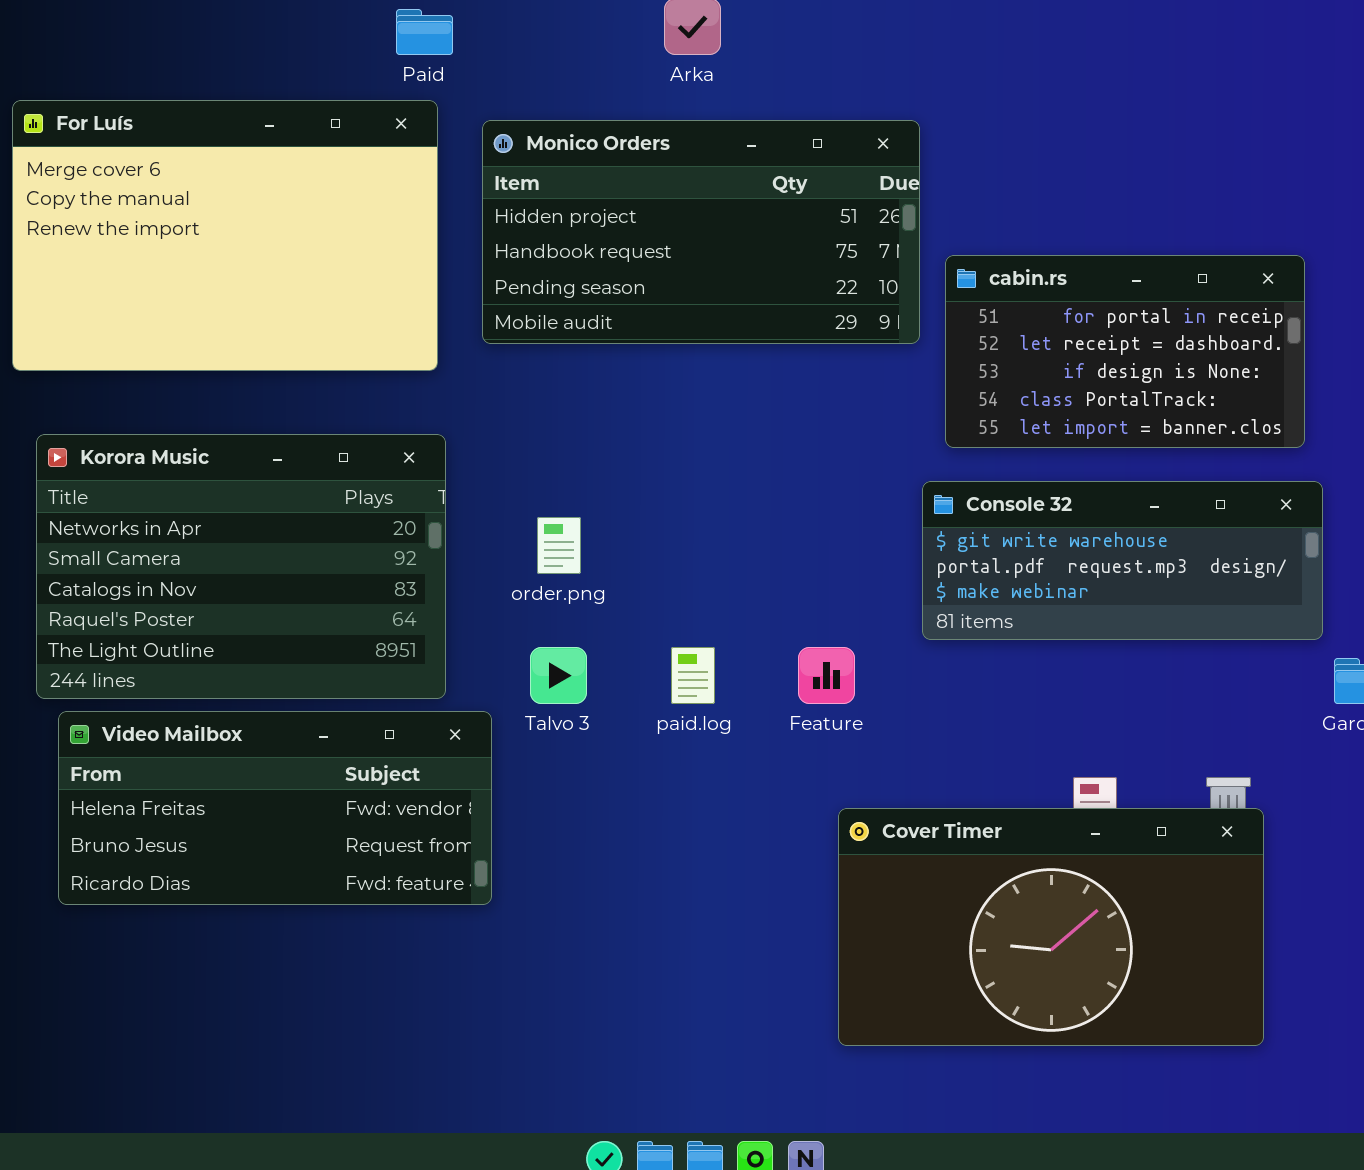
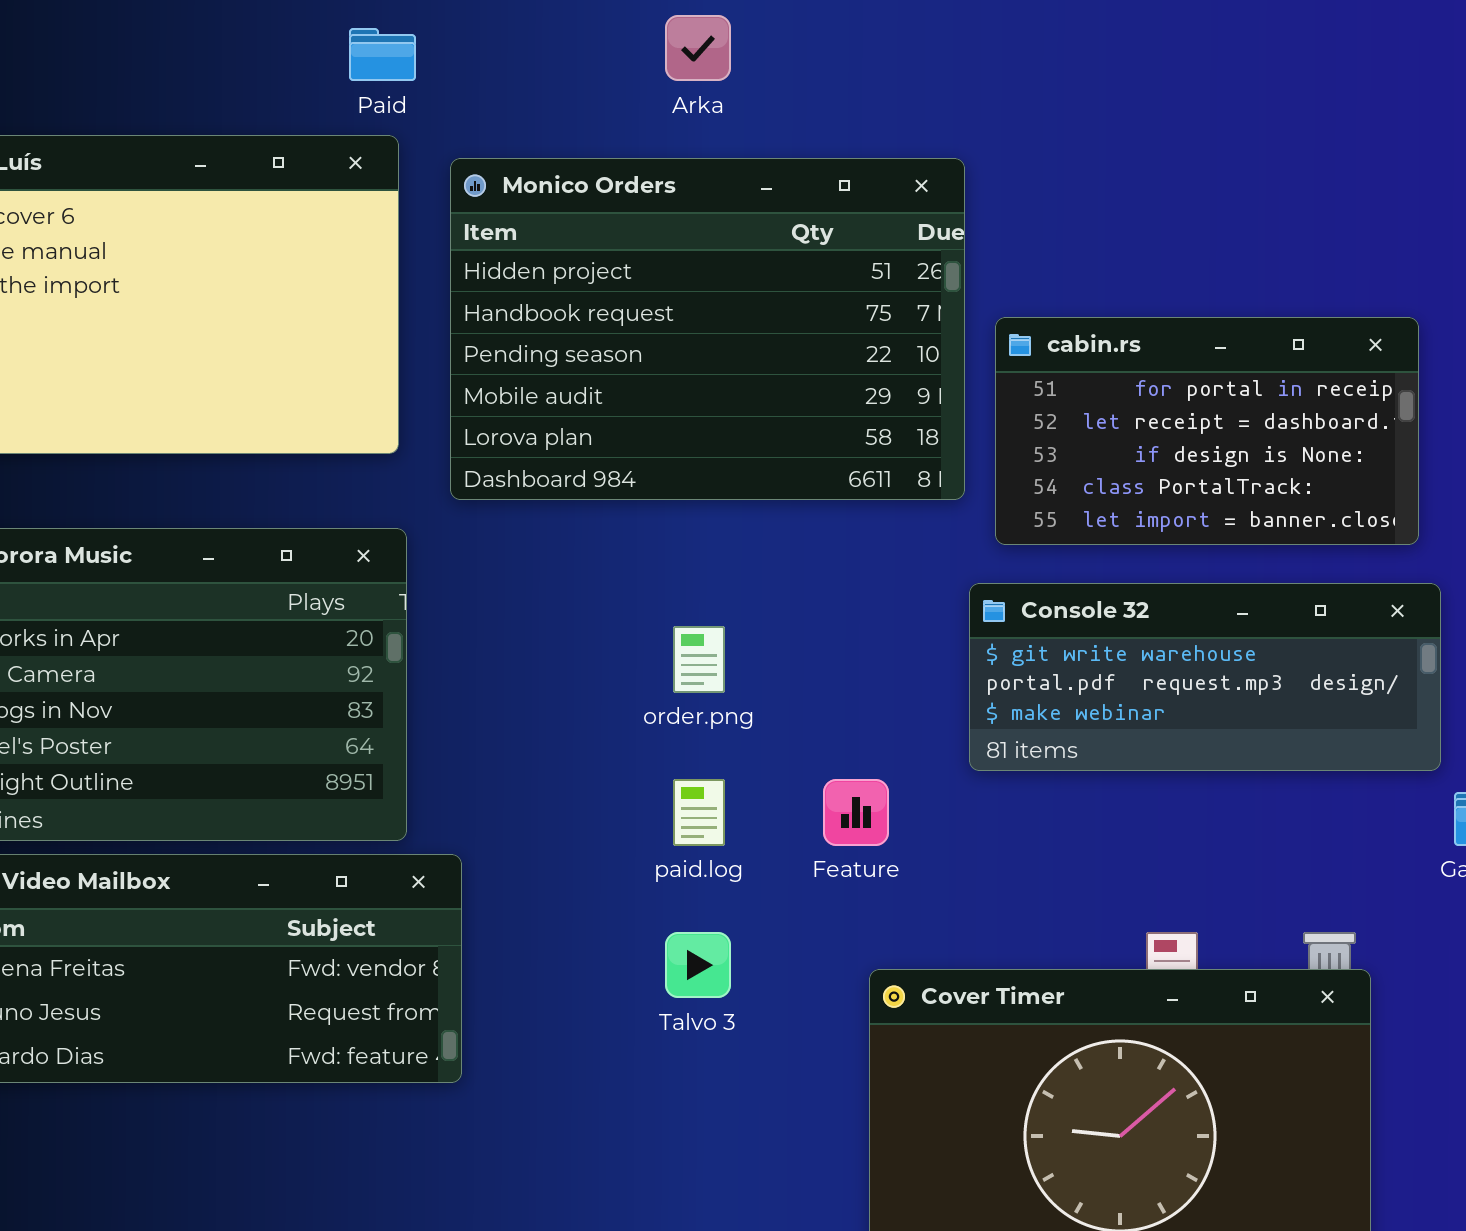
Monico Orders: [482,120,920,344] -> [450,158,965,500], resized
order.png: [537,517,581,574] -> [673,626,725,693], moved
Talvo 3: [530,647,587,704] -> [665,932,731,998], moved

